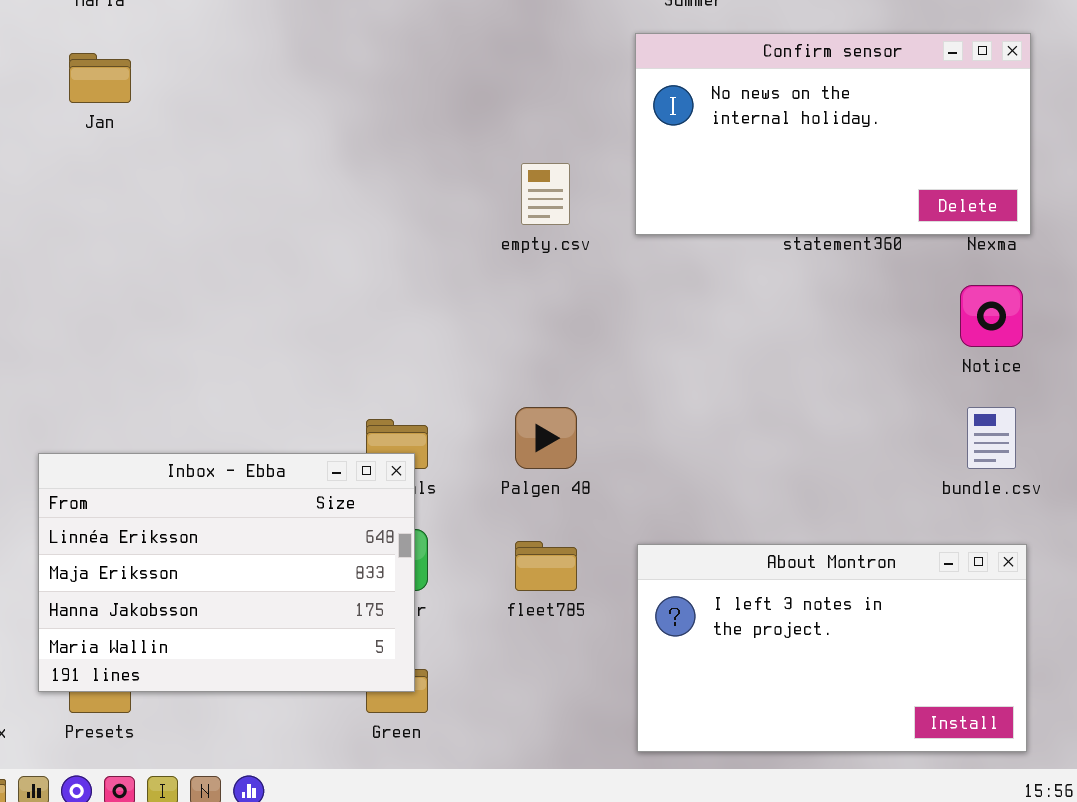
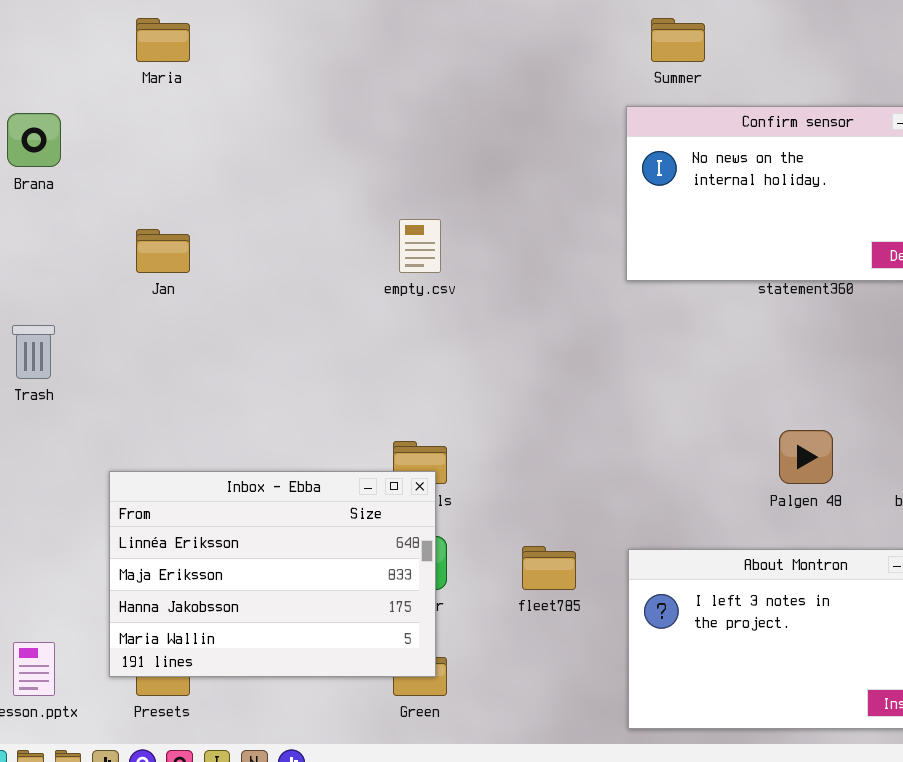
Jan: [69,53,131,103] -> [136,229,190,273], moved
empty.csv: [521,163,570,225] -> [399,219,441,273], moved
Palgen 48: [515,407,577,469] -> [779,430,833,484], moved

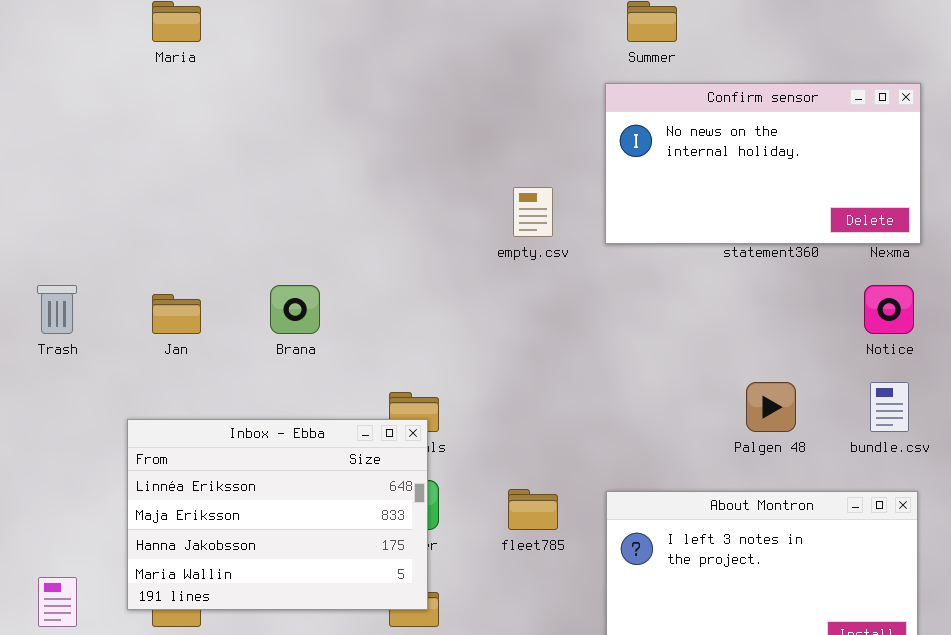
Brana: [7,113,61,167] -> [270,285,320,334], moved
empty.csv: [399,219,441,273] -> [513,187,553,237], moved
Jan: [136,229,190,273] -> [152,294,201,334], moved

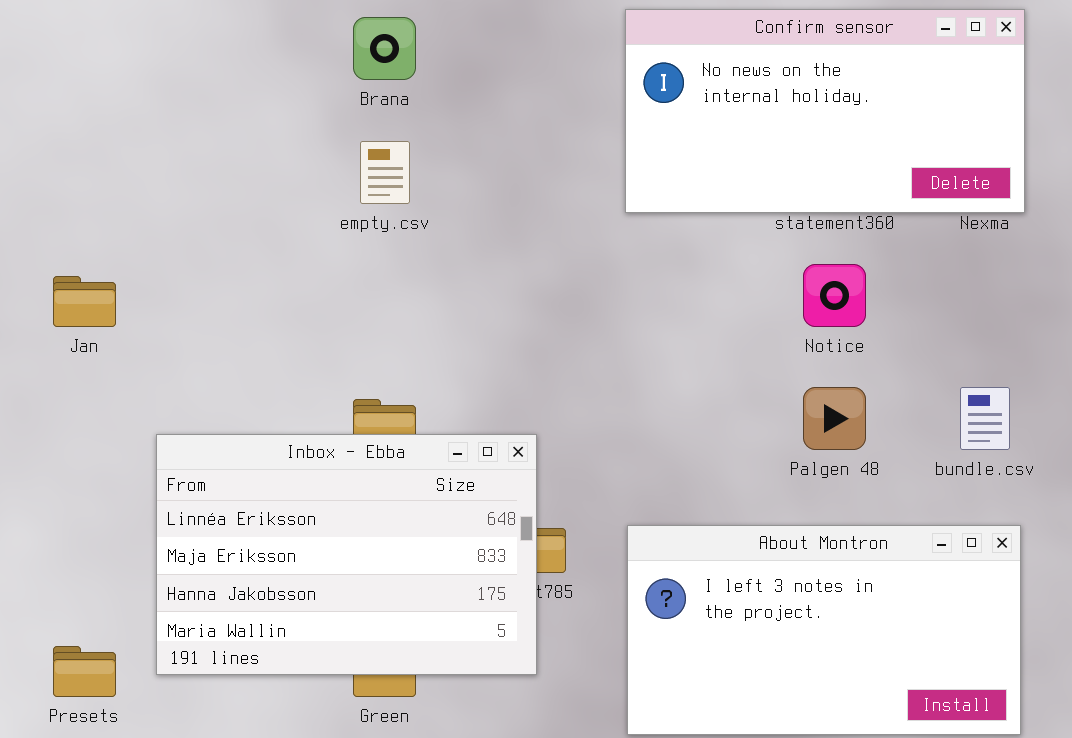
empty.csv: [513,187,553,237] -> [360,141,410,204], moved
Brana: [270,285,320,334] -> [353,17,416,80], moved
Notice: [864,285,914,334] -> [803,264,866,327], moved
Inbox - Ebba: [127,419,428,610] -> [156,434,537,675], moved

